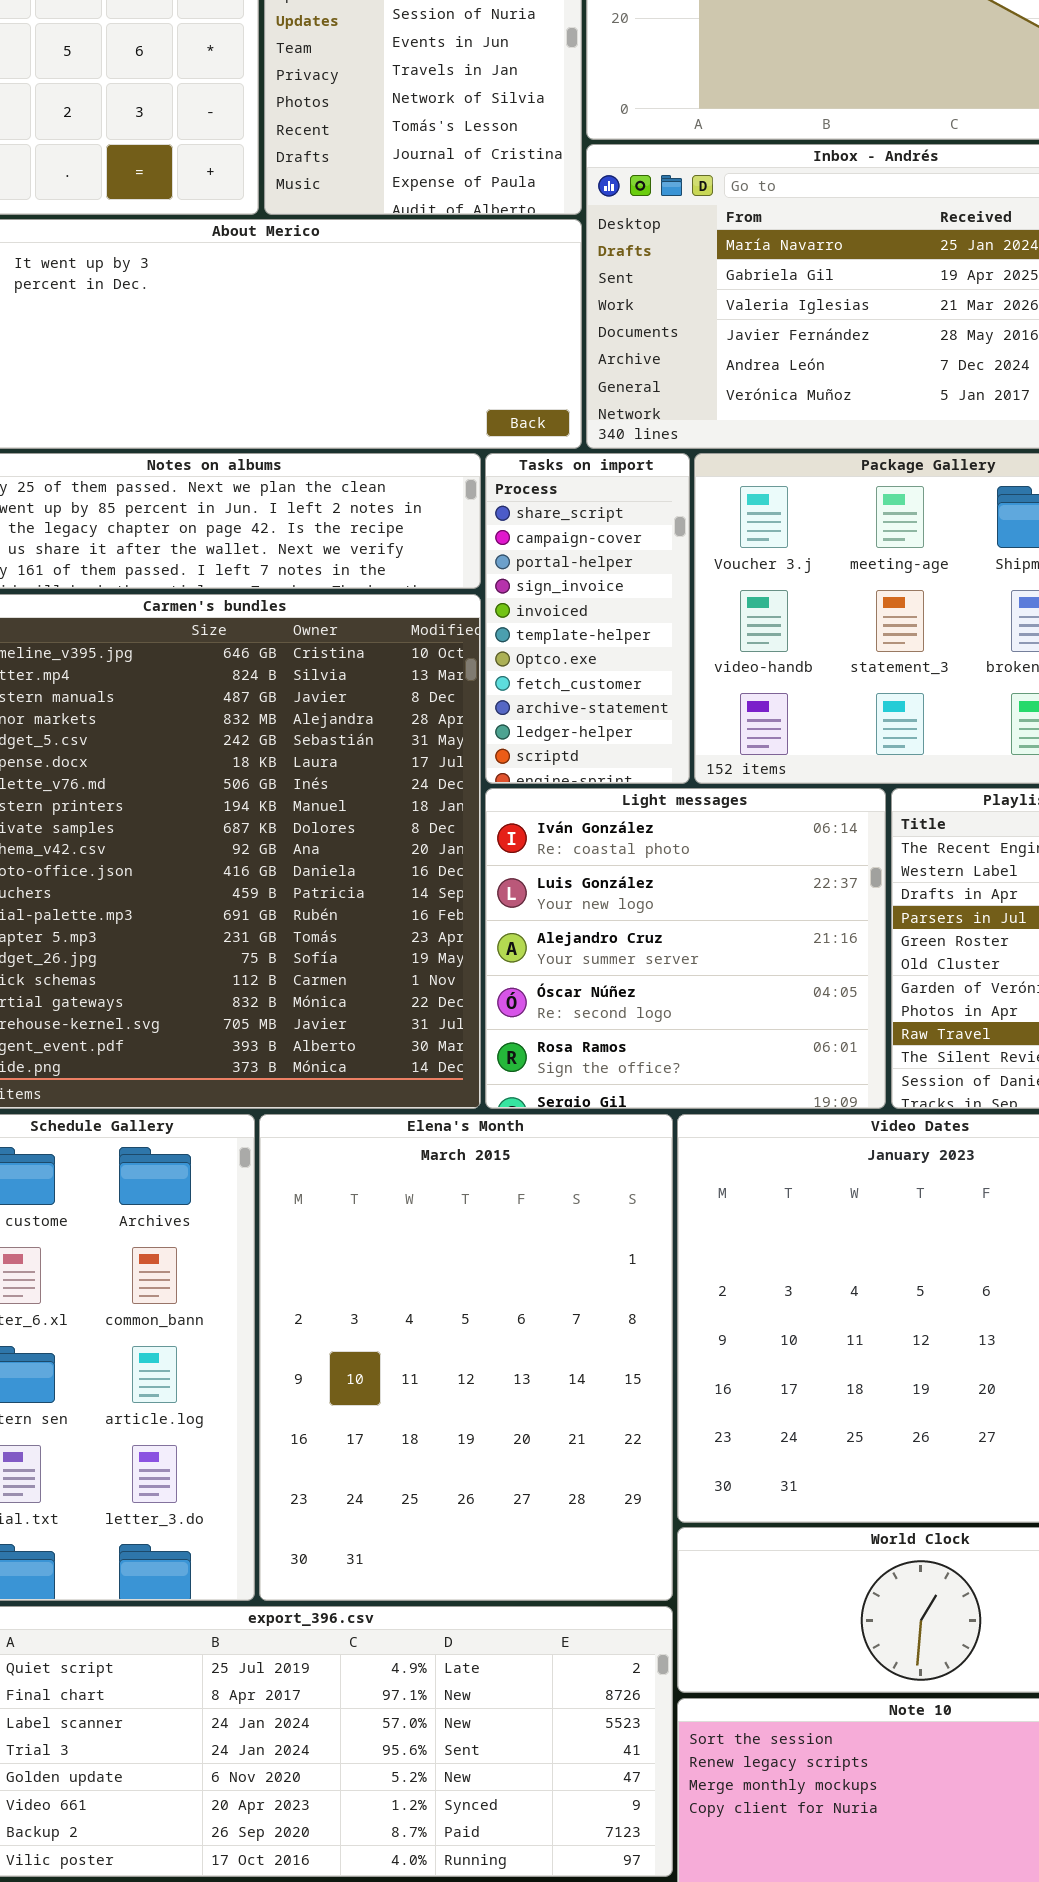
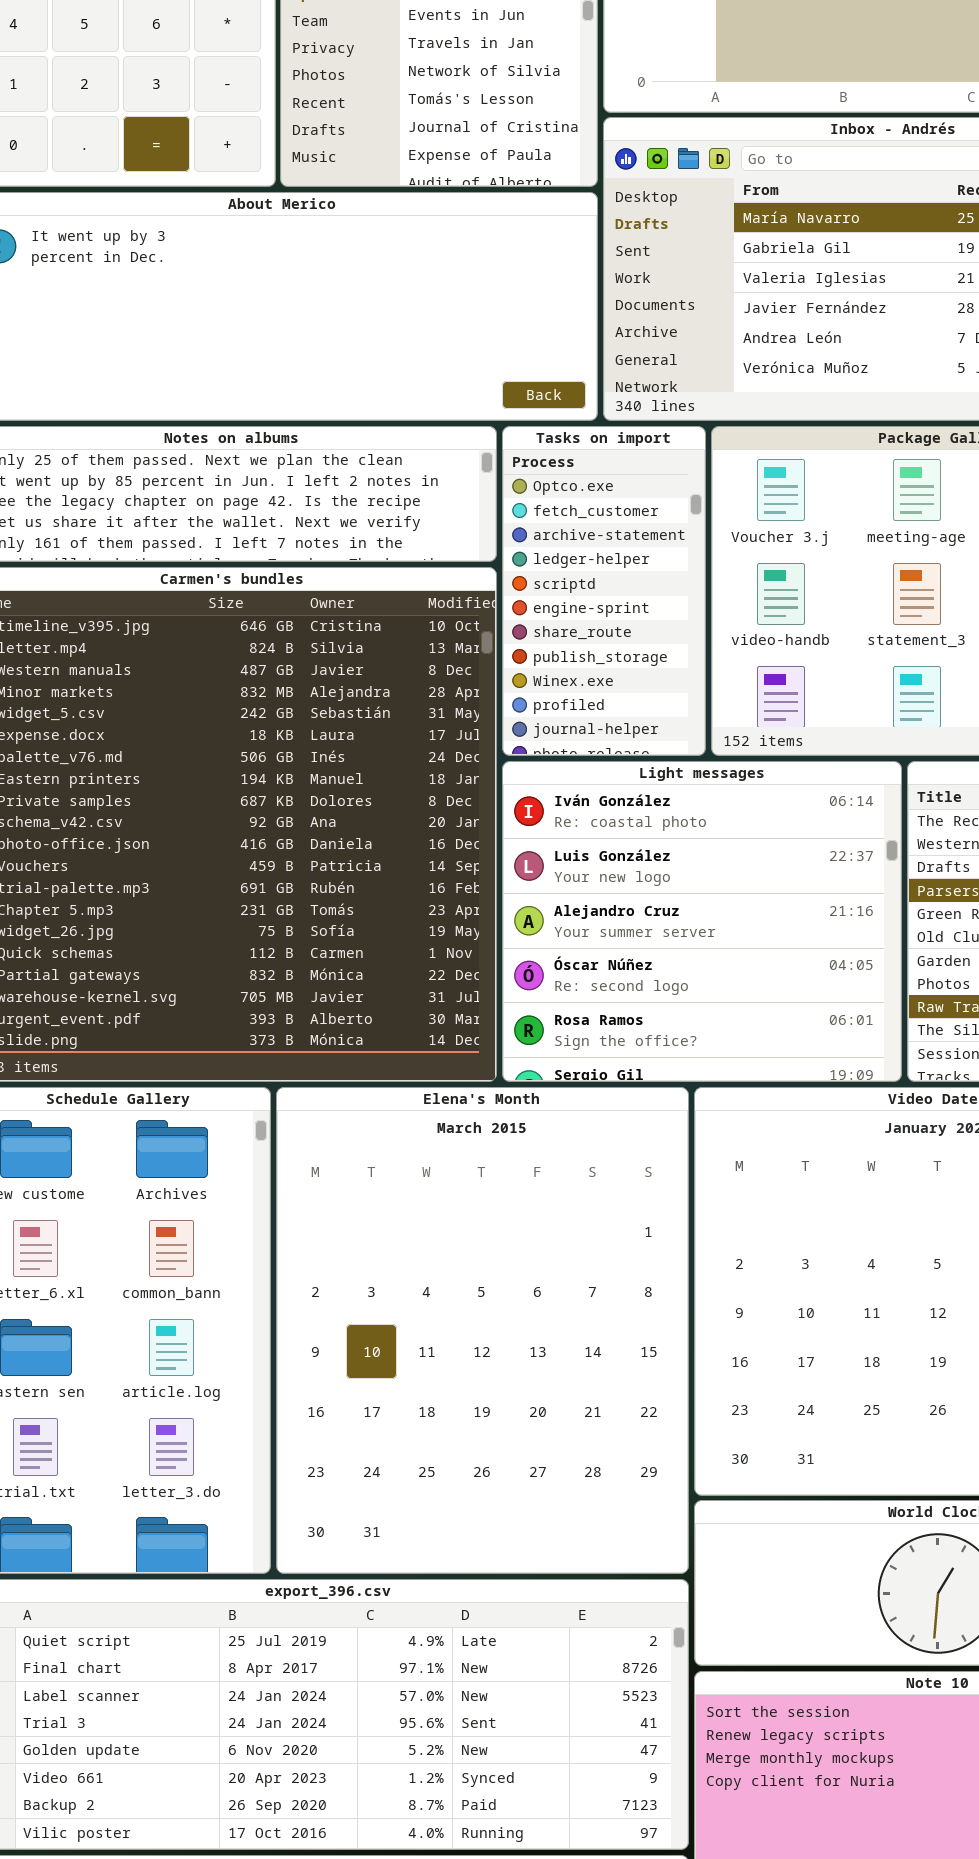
Tasks on import: [485,453,690,784] -> [502,426,706,756], scrolled down 6 rows

